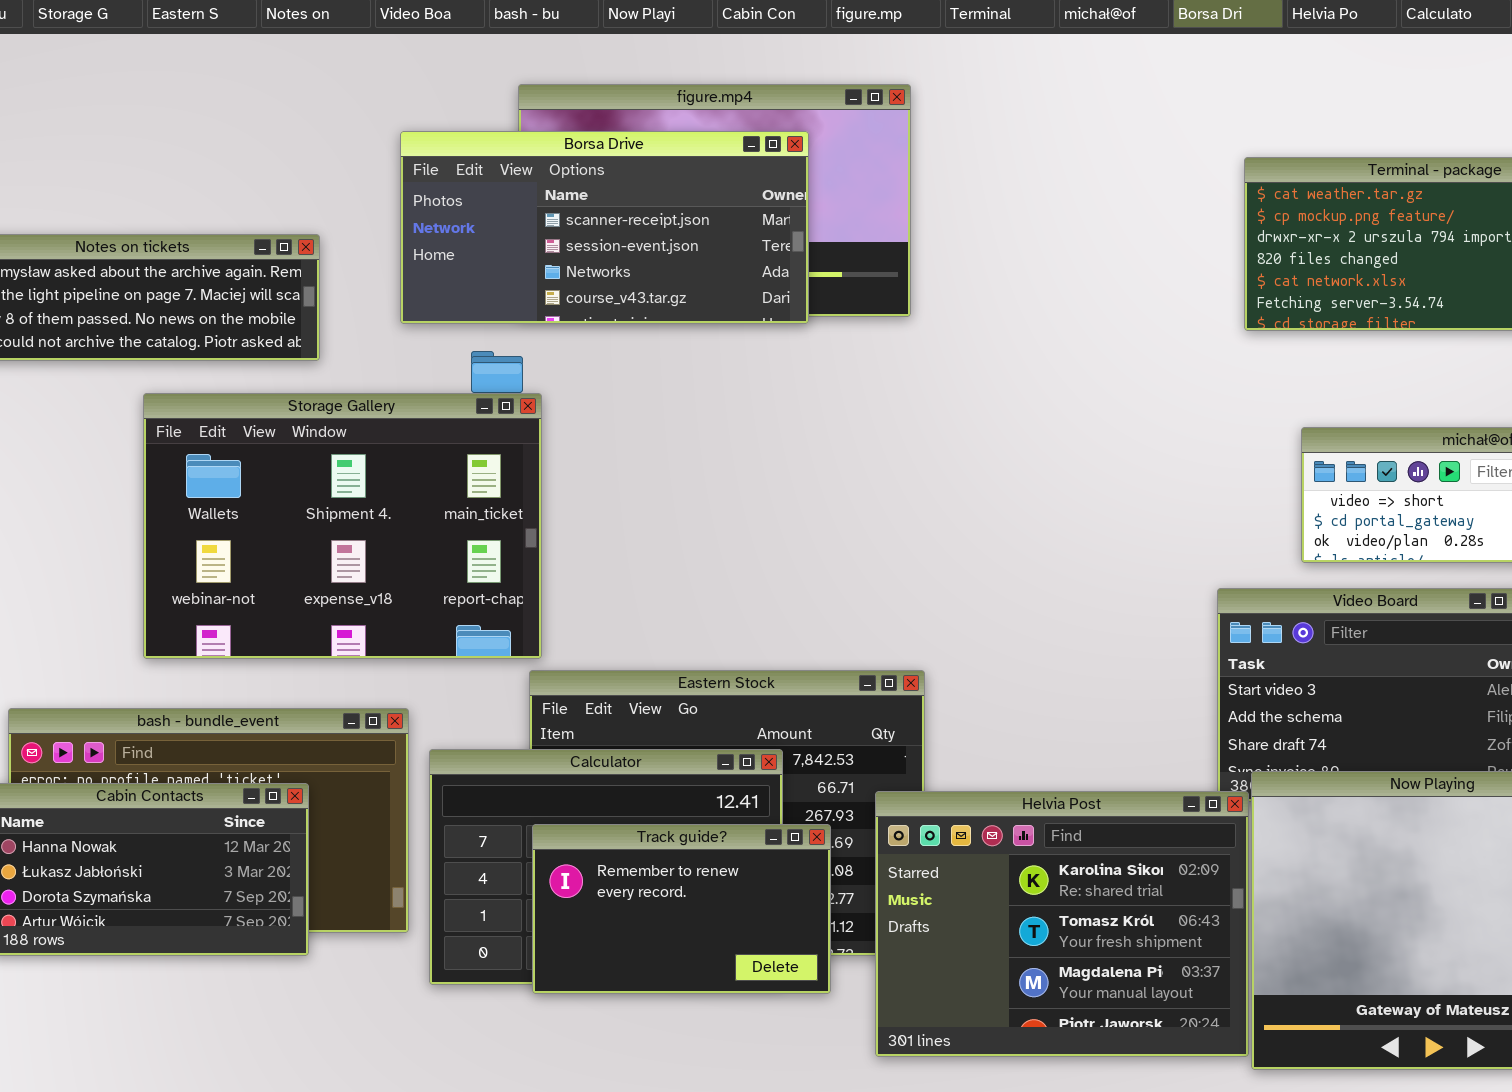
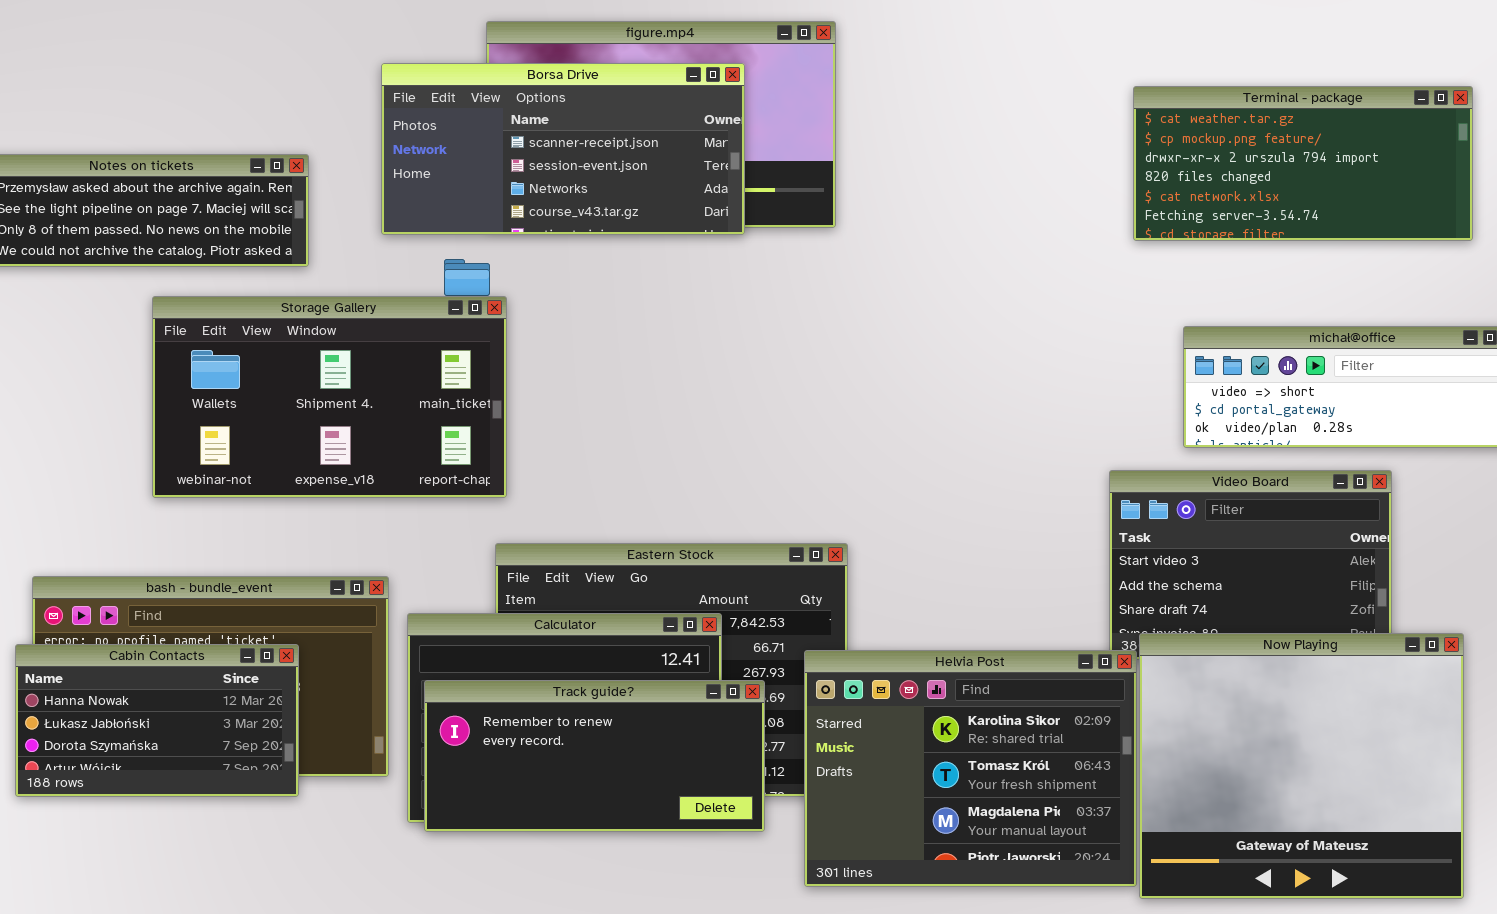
Storage Gallery: [143,393,542,659] -> [152,296,507,498], resized
Track guide?: [532,824,831,994] -> [424,680,765,832], resized

